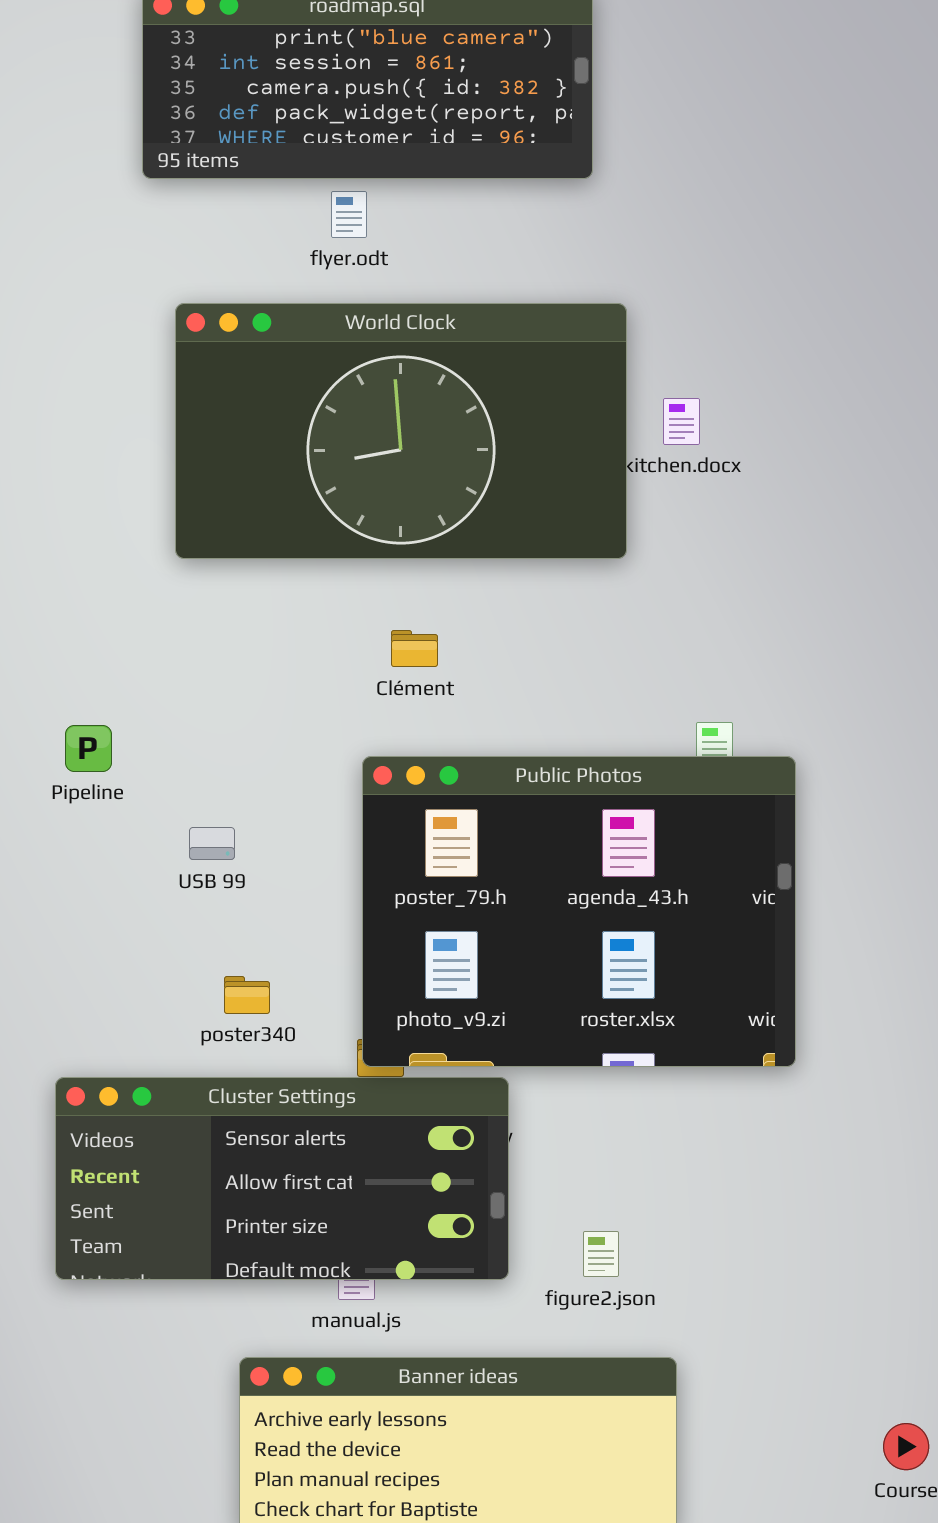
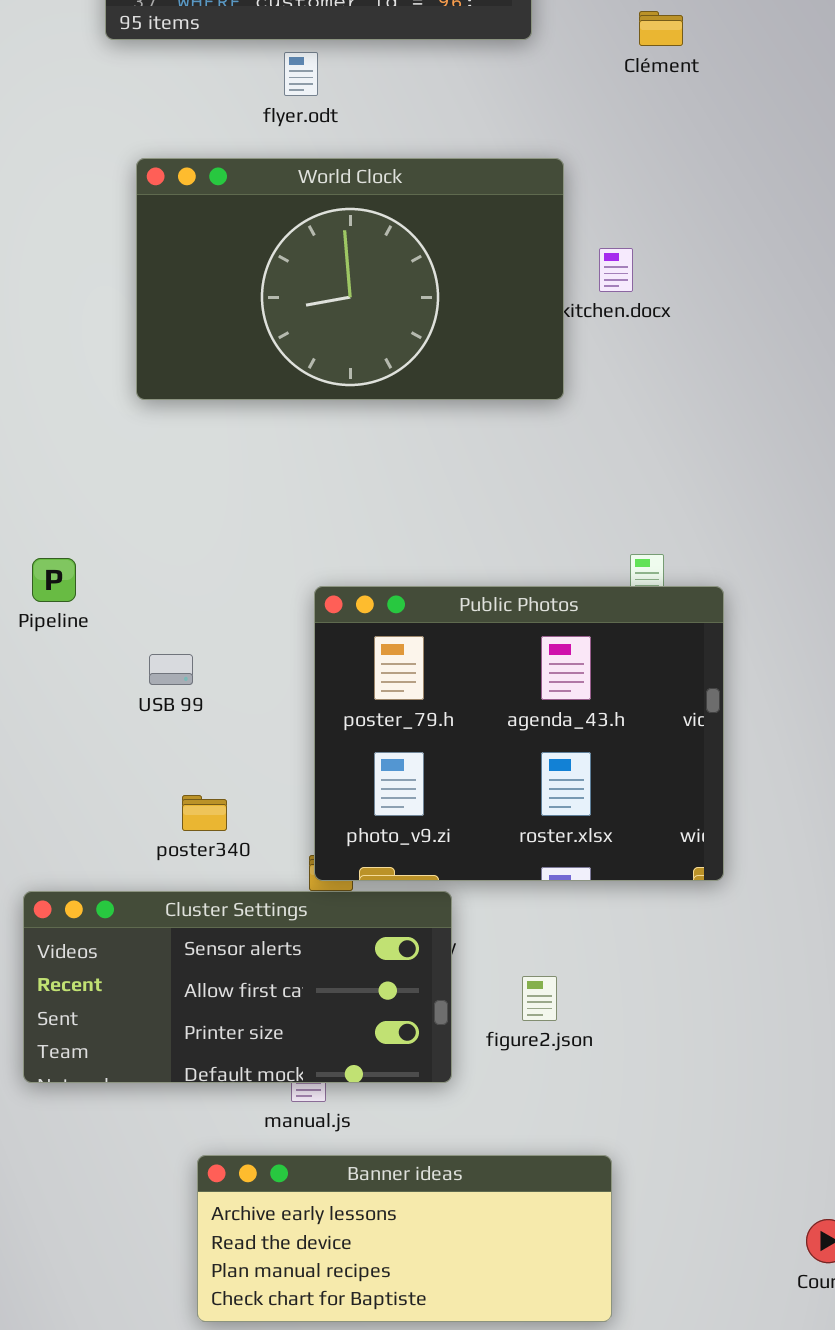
Clément: [391,630,438,667] -> [639,11,683,46], moved
figure2.json: [583,1231,619,1277] -> [522,976,557,1021], moved

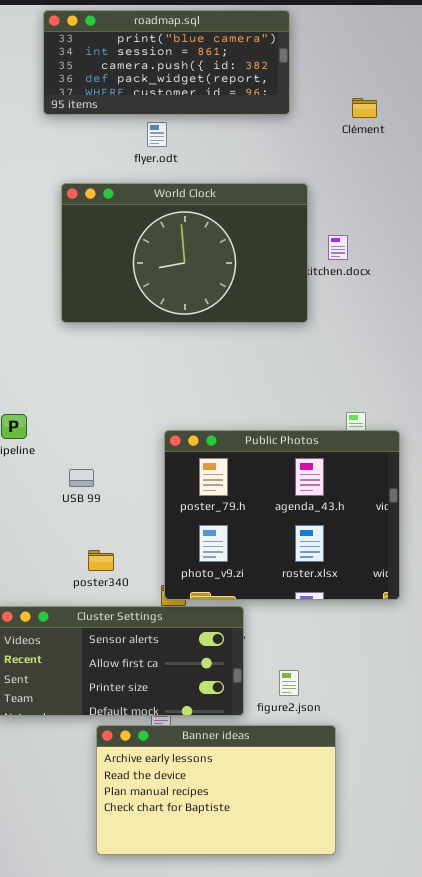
figure2.json: [522,976,557,1021] -> [279,670,299,696], moved
Banner ideas: [197,1155,612,1322] -> [96,725,336,855], resized

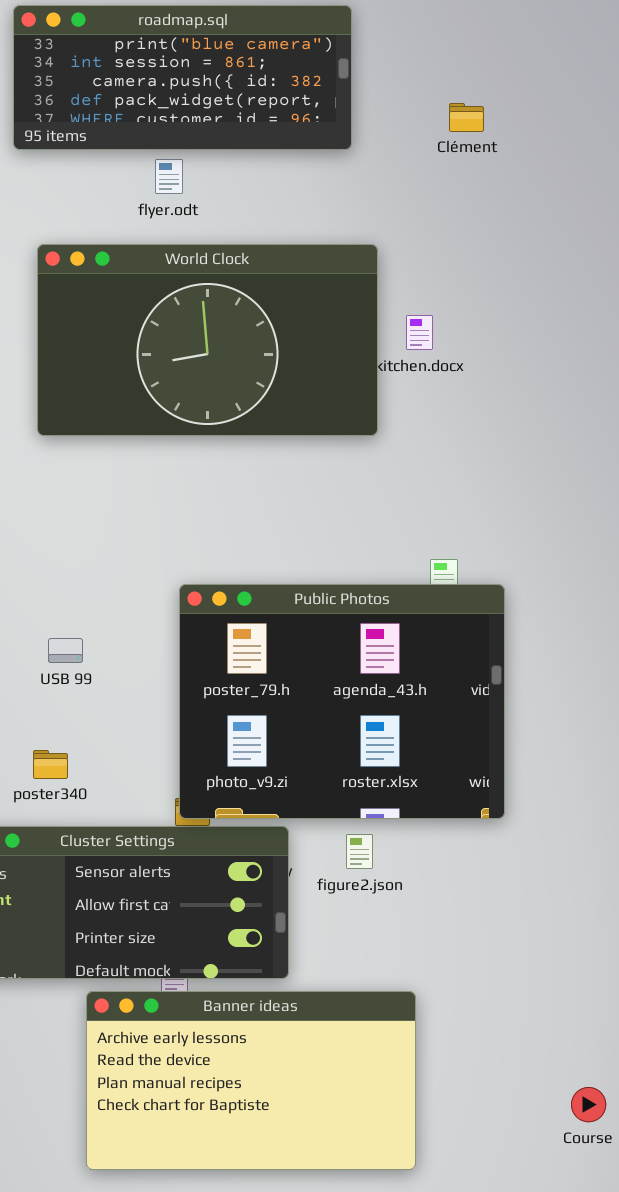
Clément: [352,98,377,118] -> [449,103,484,132], moved
poster340: [88,550,114,571] -> [33,750,68,779], moved
figure2.json: [279,670,299,696] -> [346,834,373,869], moved

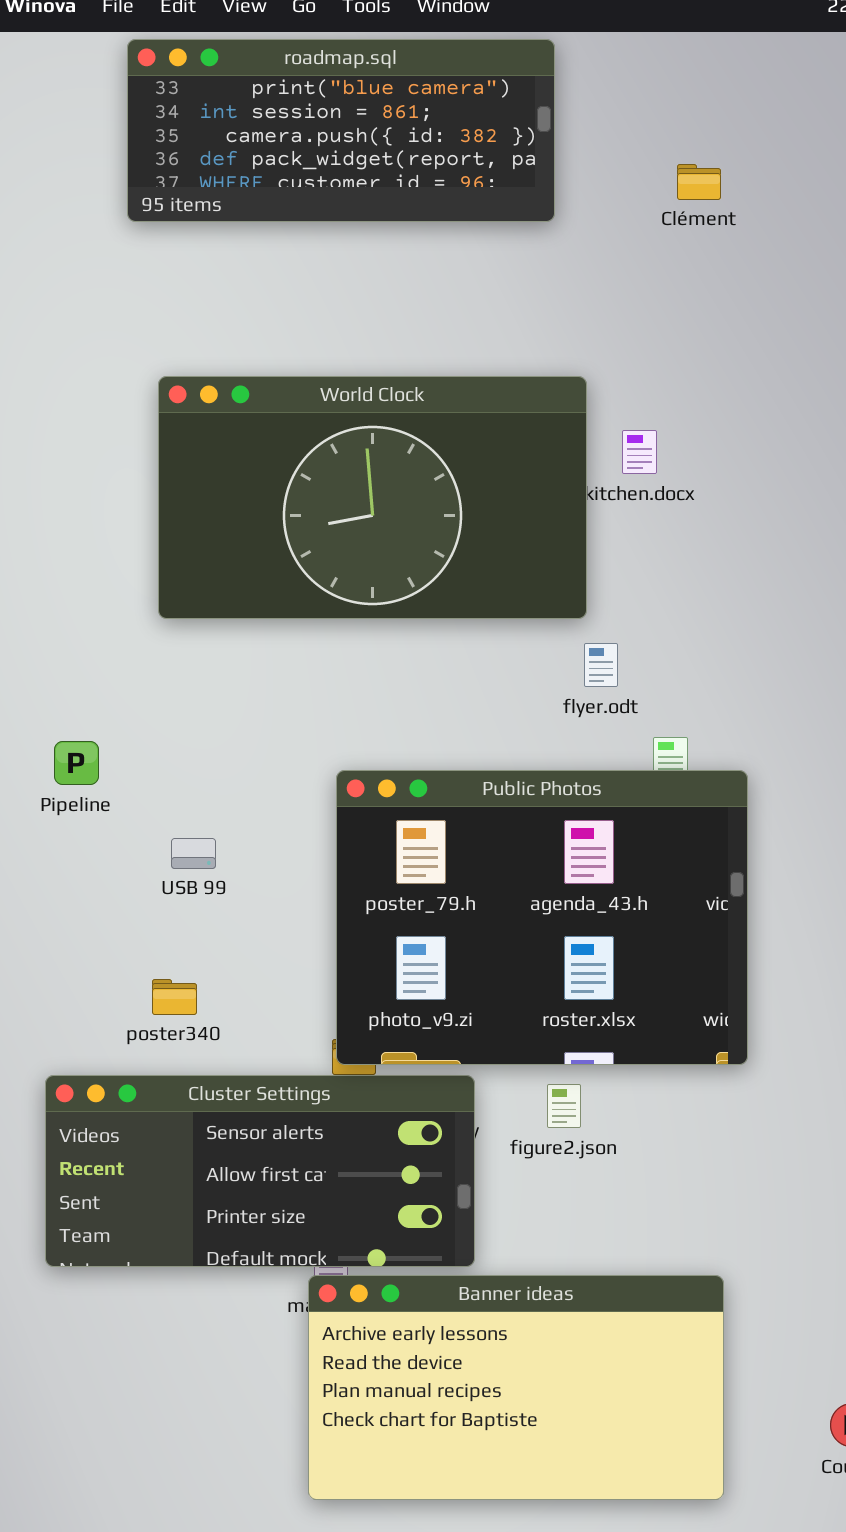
flyer.odt: [155,159,183,194] -> [584,643,618,687], moved
World Clock: [37,244,378,436] -> [158,376,587,619], moved
Banner ideas: [86,991,416,1170] -> [308,1275,724,1500], moved

